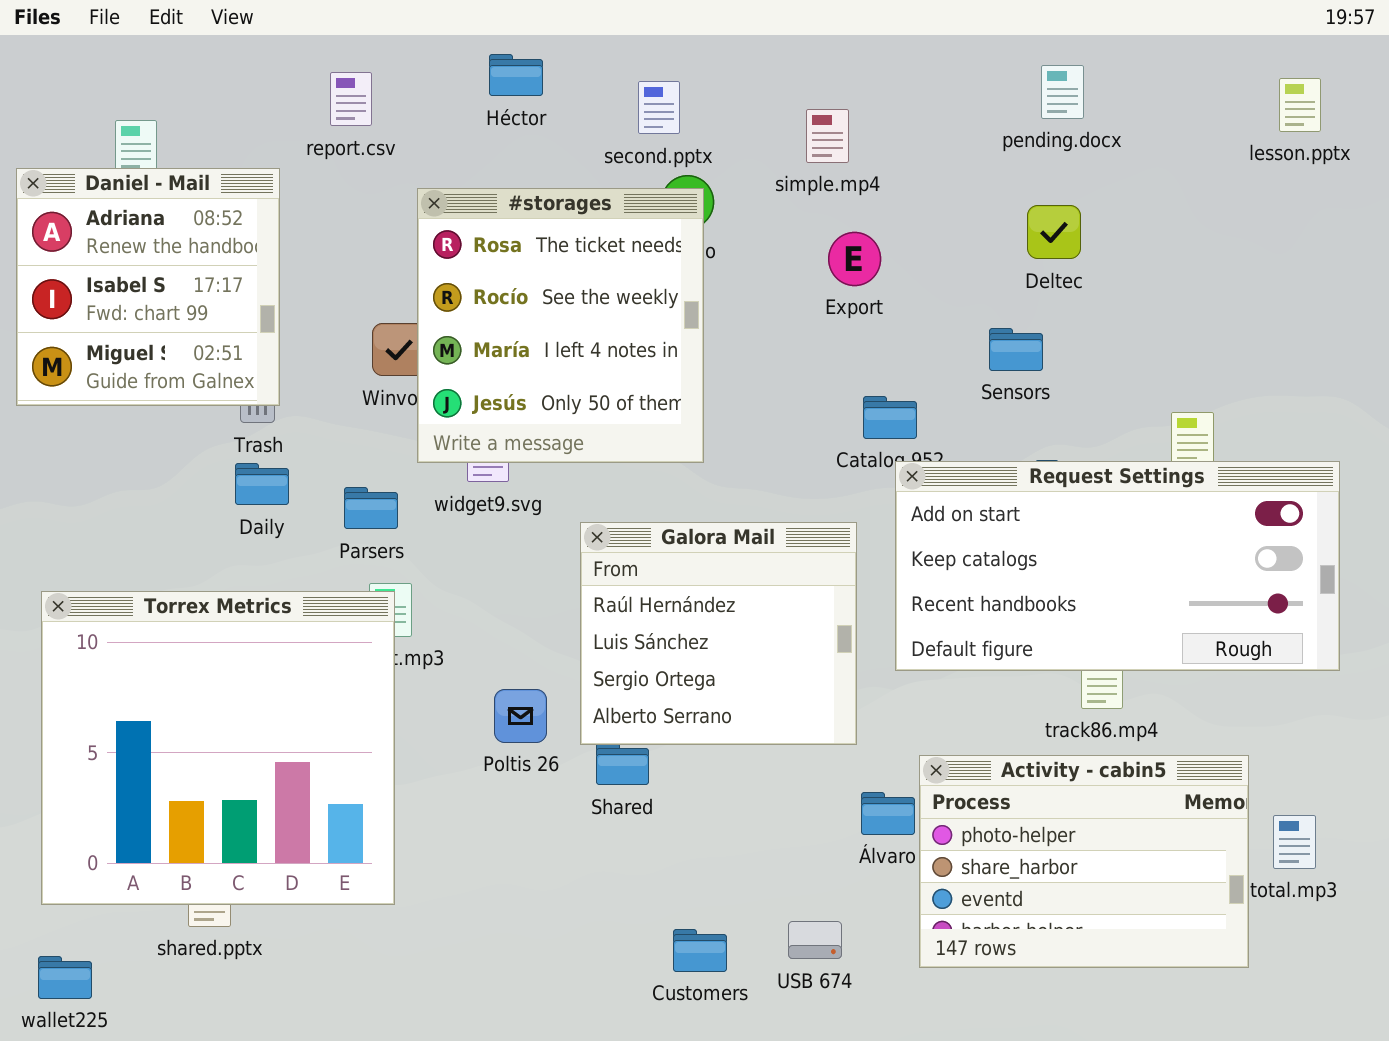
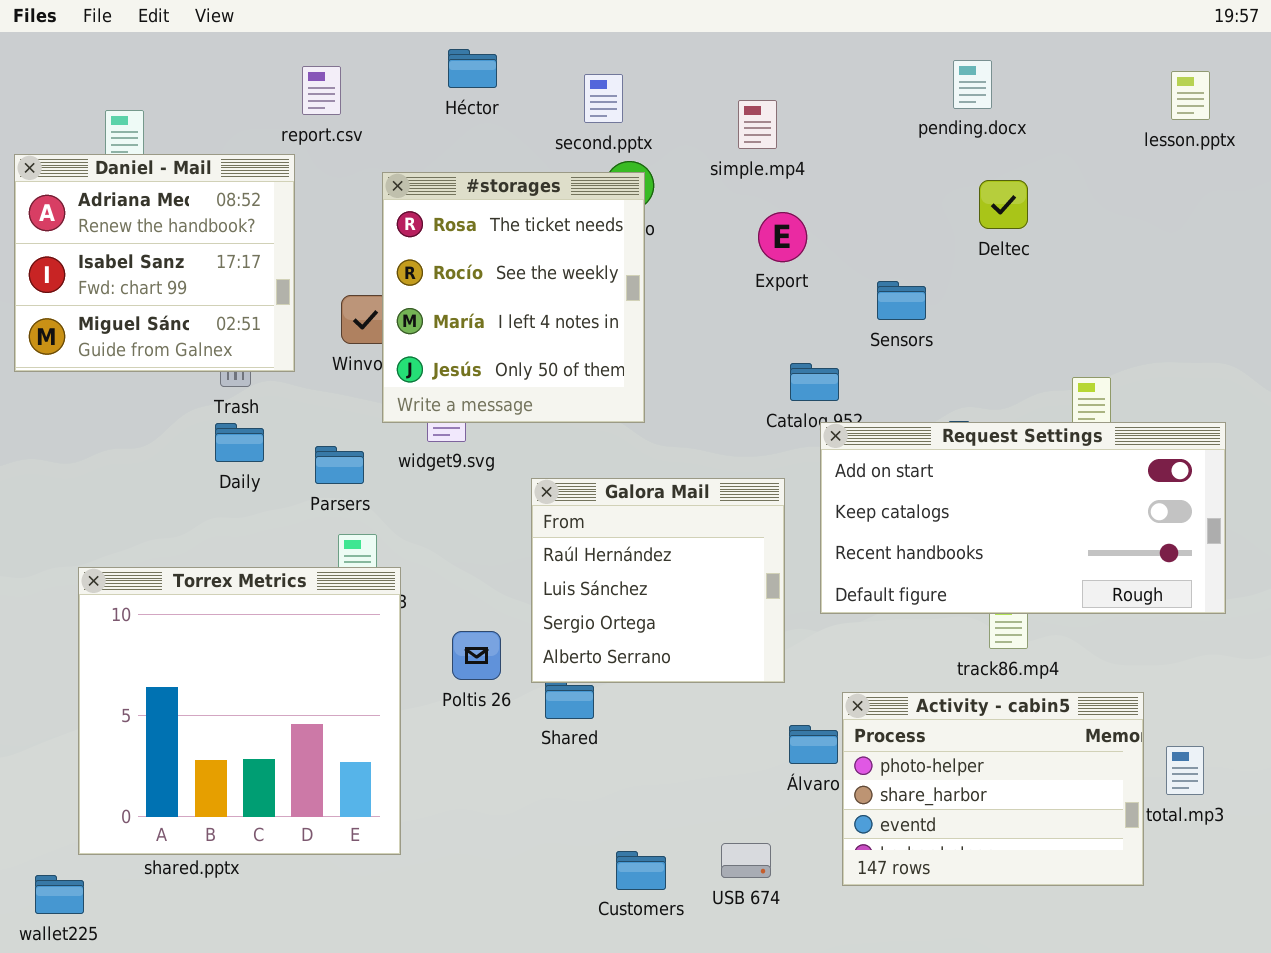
Daniel - Mail: [16,168,280,406] -> [14,154,295,372], resized
Deltec: [1027,205,1081,259] -> [979,180,1028,229], moved
Sensors: [989,328,1043,371] -> [877,281,926,320], moved
Torrex Metrics: [41,591,395,905] -> [78,567,401,855], moved

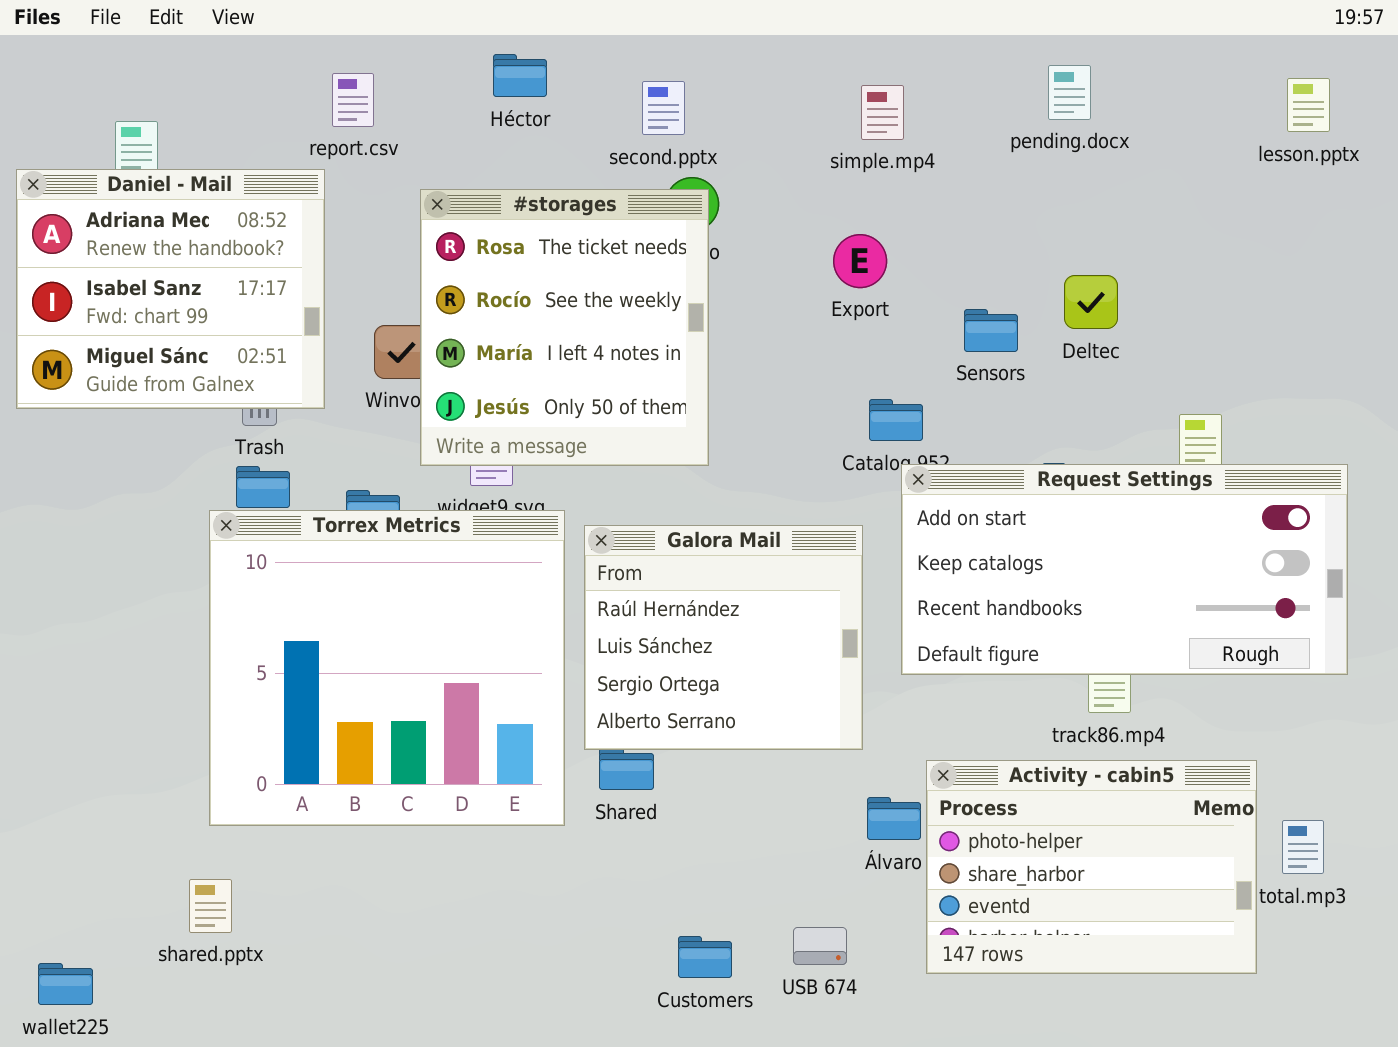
simple.mp4: [738,100,777,149] -> [861,85,904,140], moved
Deltec: [979,180,1028,229] -> [1064,275,1118,329], moved
Torrex Metrics: [78,567,401,855] -> [209,510,565,826], moved

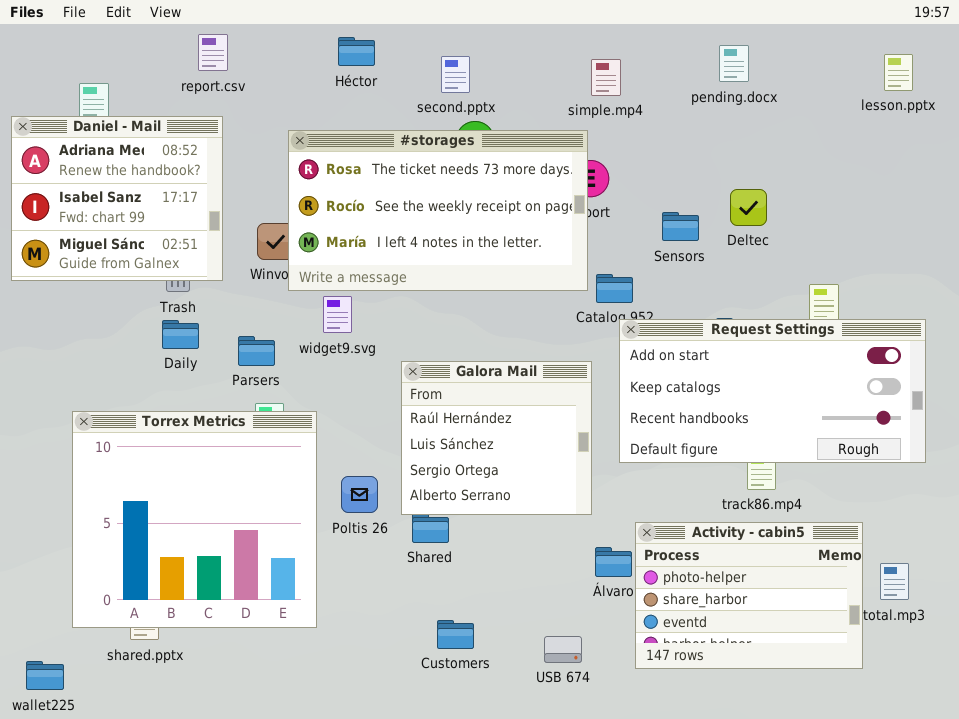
report.csv: [332,73,374,127] -> [198,34,228,71], moved
#storages: [420,189,709,466] -> [288,130,588,291], resized
Torrex Metrics: [209,510,565,826] -> [72,411,317,628], moved
Customers: [678,936,732,978] -> [437,620,474,649], moved

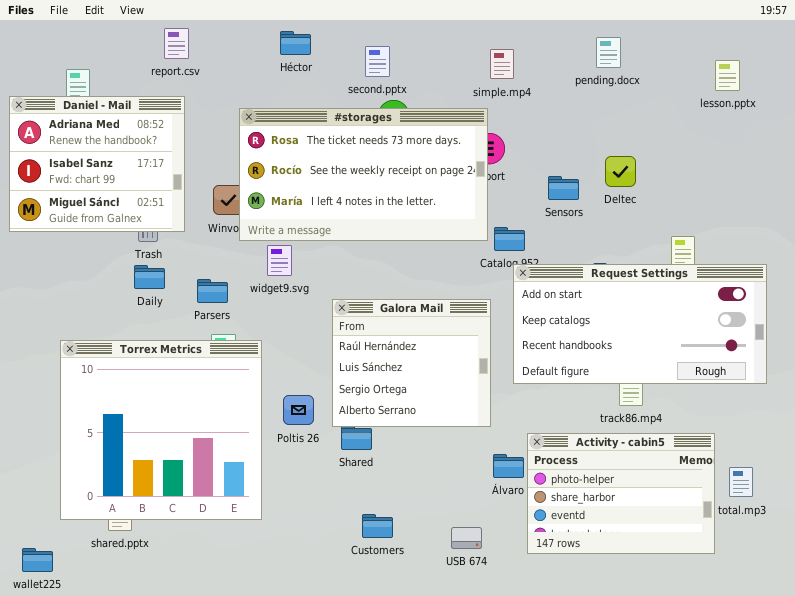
lesson.pptx: [884,54,913,91] -> [715,60,740,91], moved

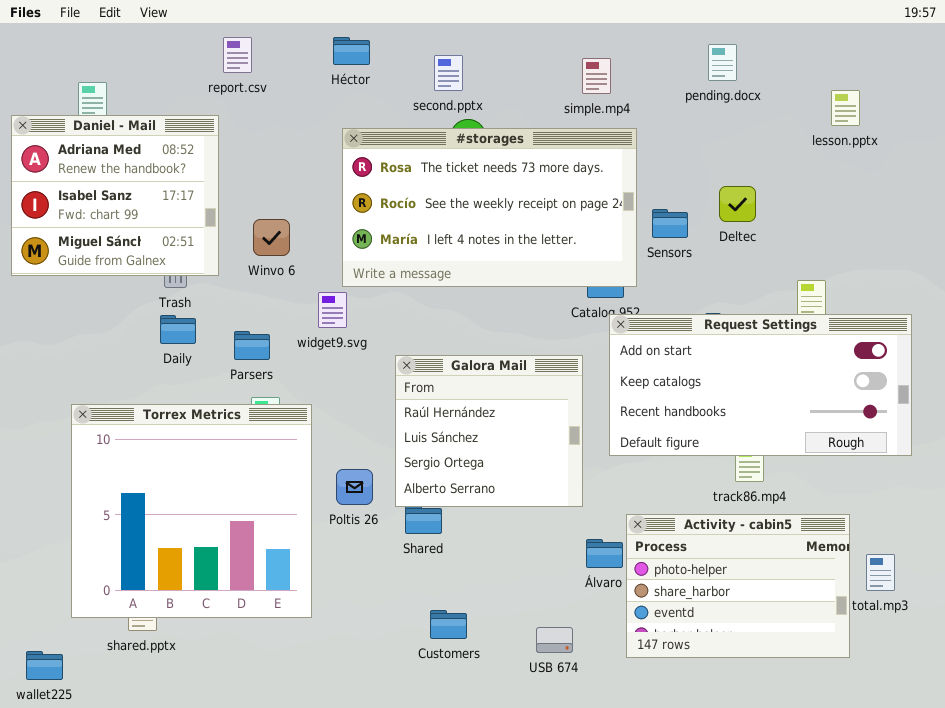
report.csv: [164,28,189,59] -> [223,37,252,73], moved
lesson.pptx: [715,60,740,91] -> [831,90,860,126], moved
#storages: [239,108,488,241] -> [342,128,637,287], moved

